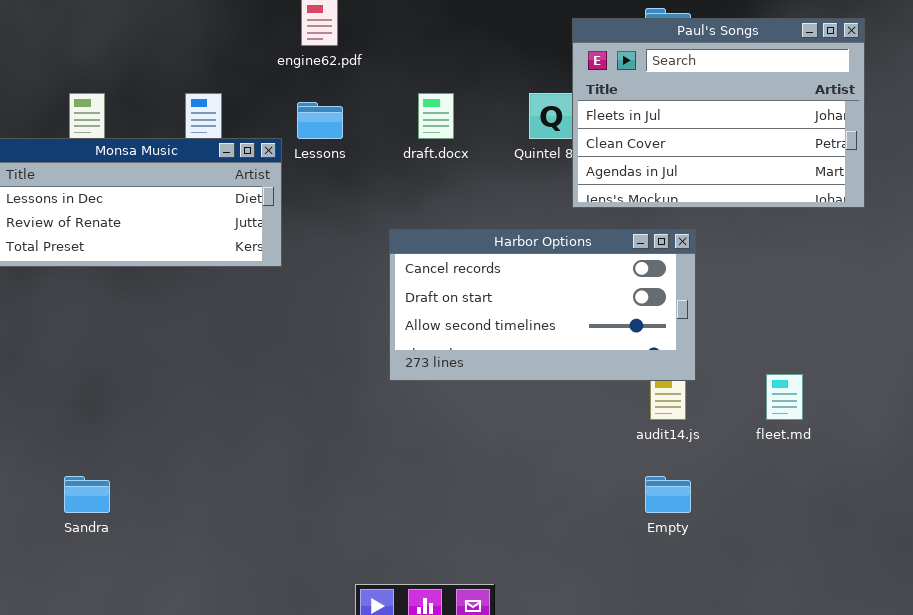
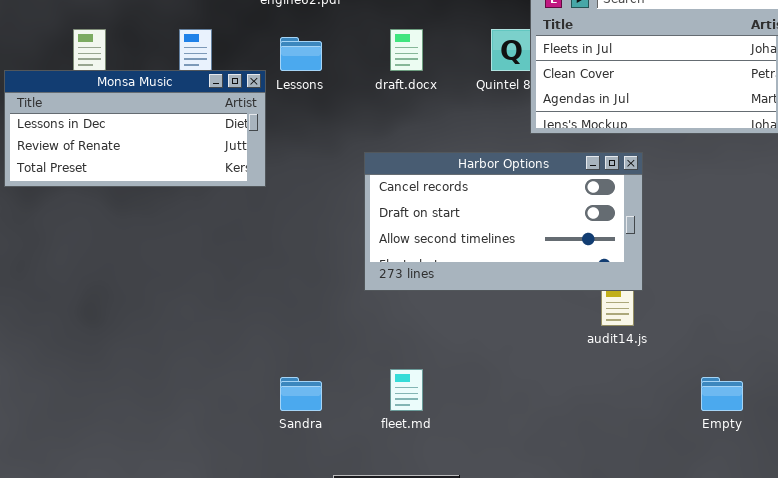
fleet.md: [766,374,803,420] -> [390,369,423,411], moved
Sandra: [64,476,110,513] -> [280,377,322,411], moved
Empty: [645,476,691,513] -> [701,377,743,411], moved

